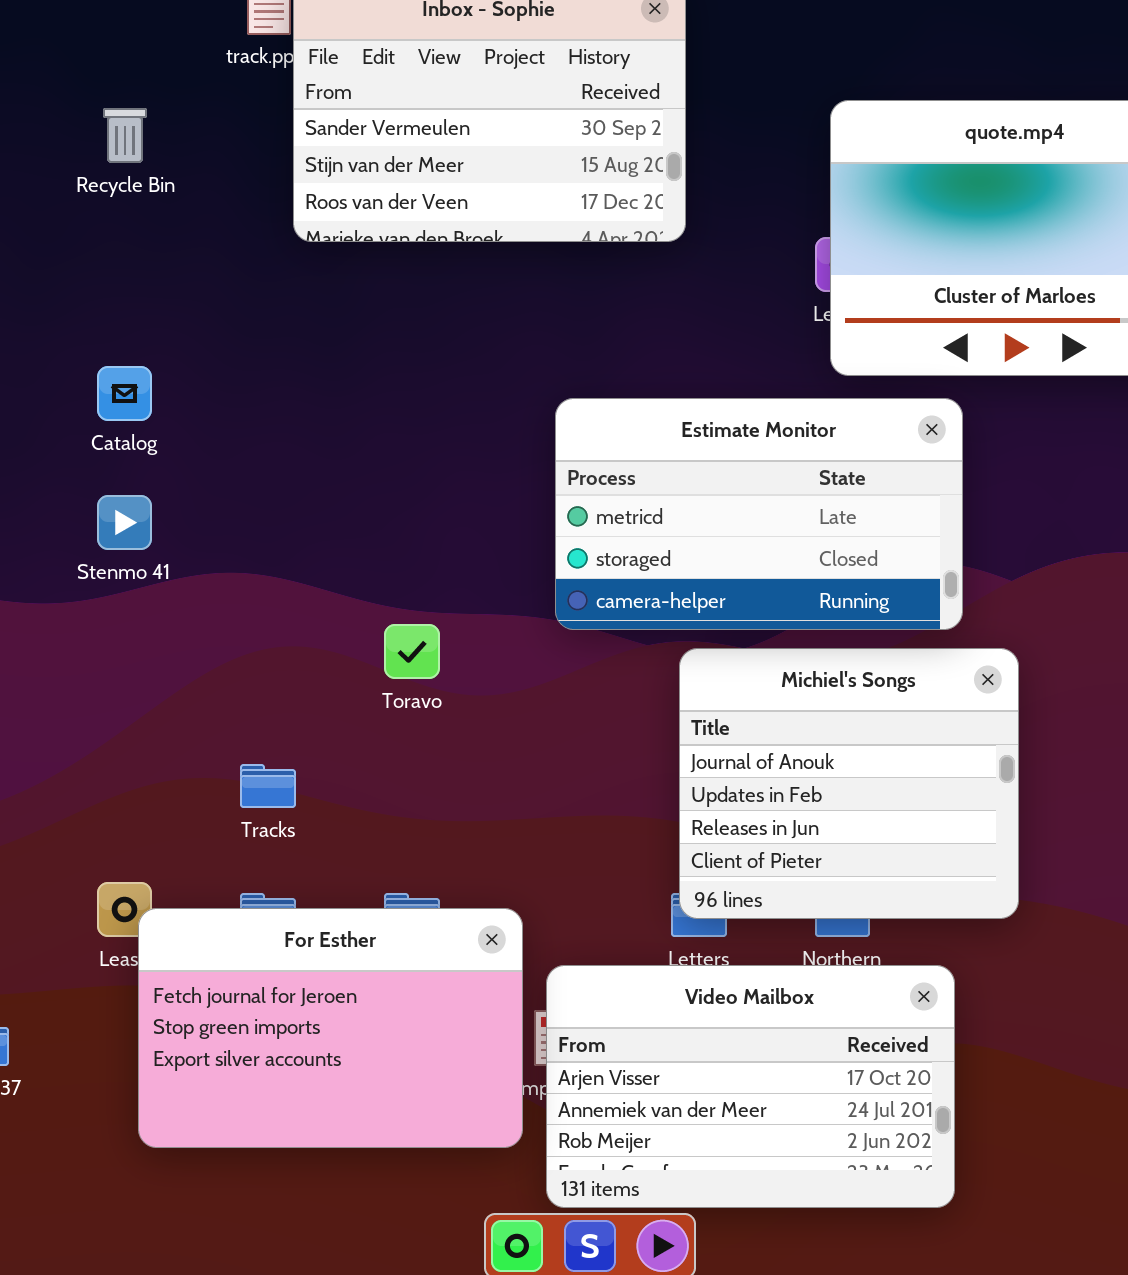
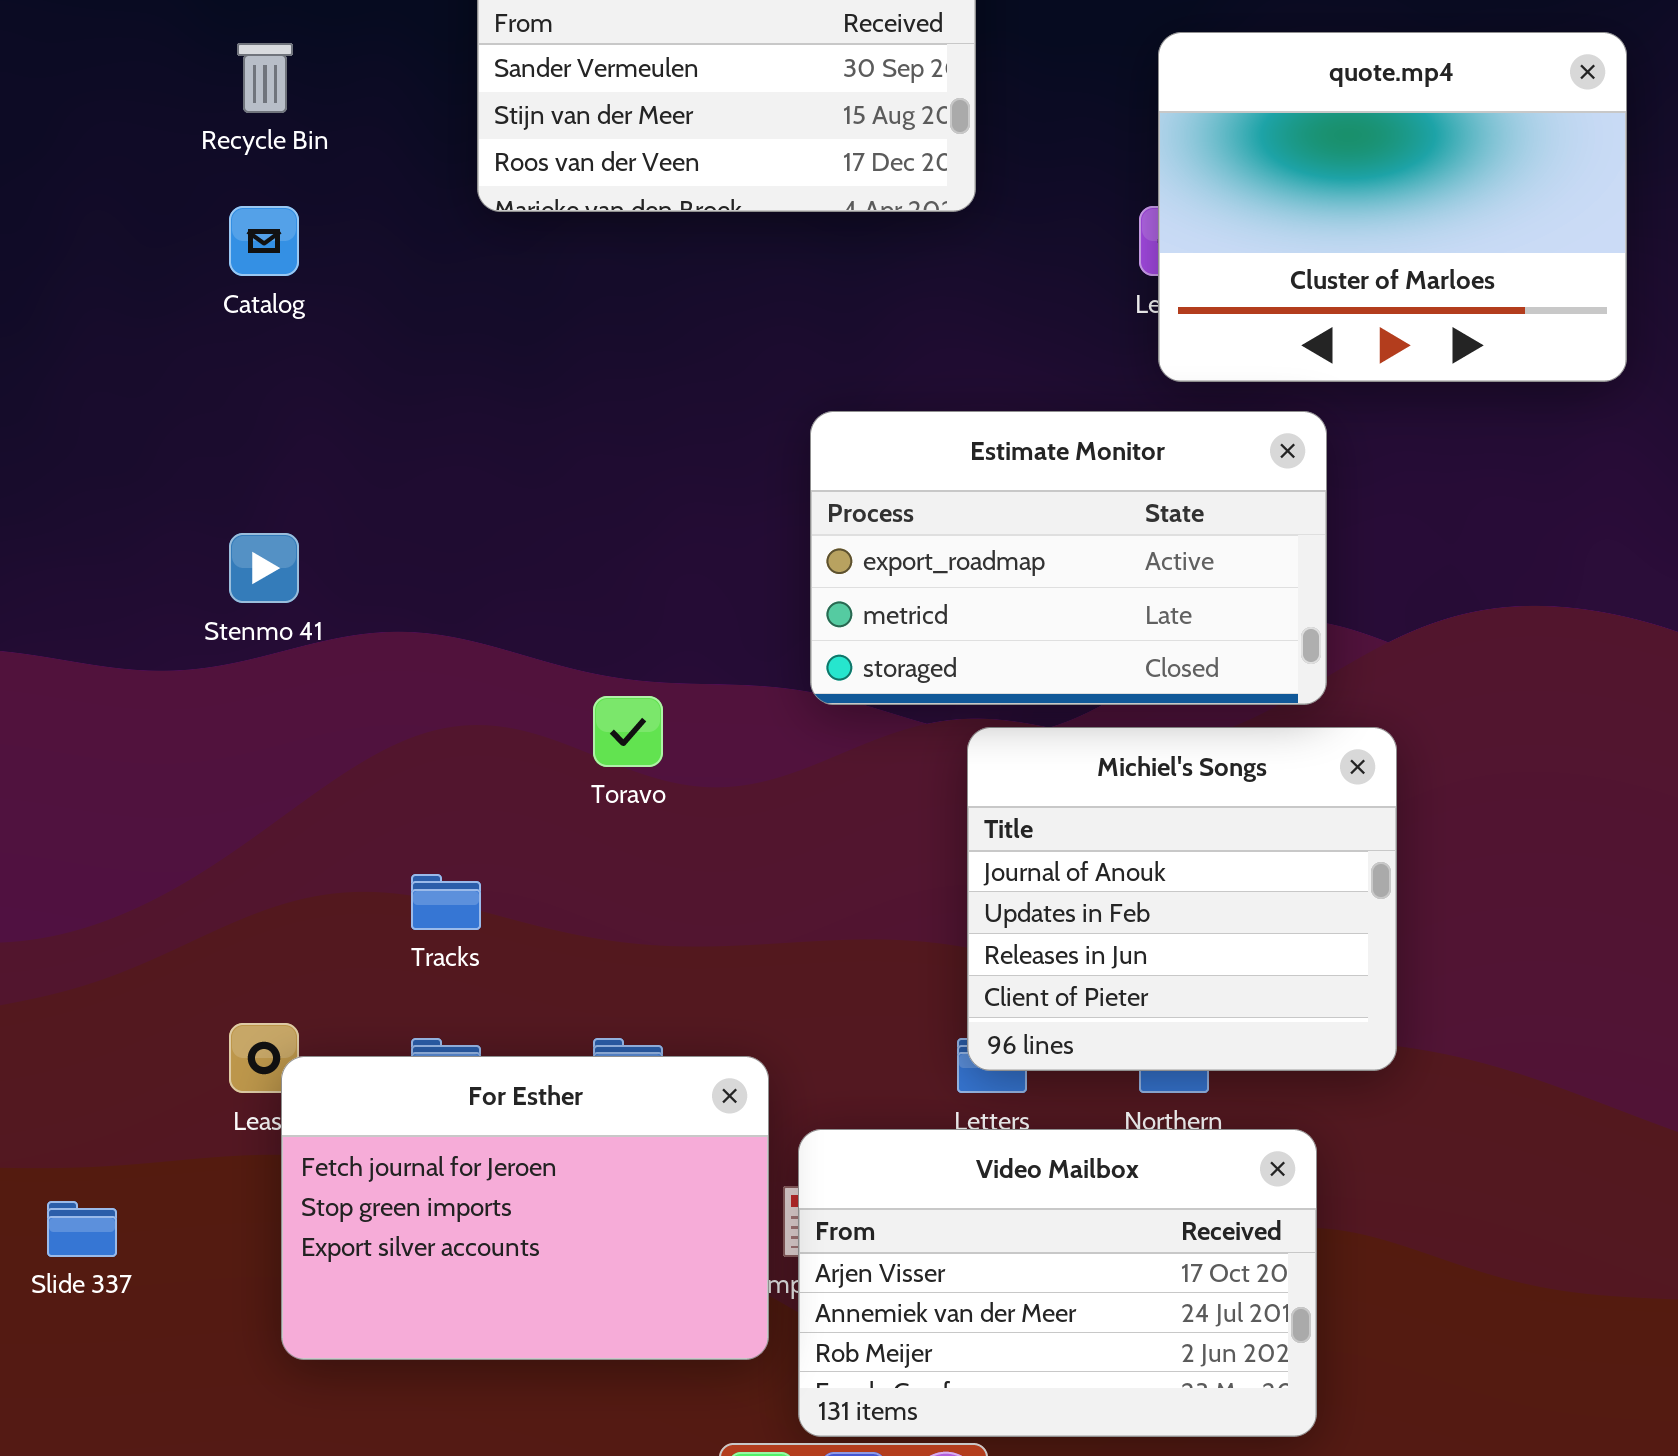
Catalog: [97,366,152,421] -> [229,206,299,276], moved
Estimate Monitor: [555,398,963,630] -> [810,411,1327,705], scrolled up 1 row

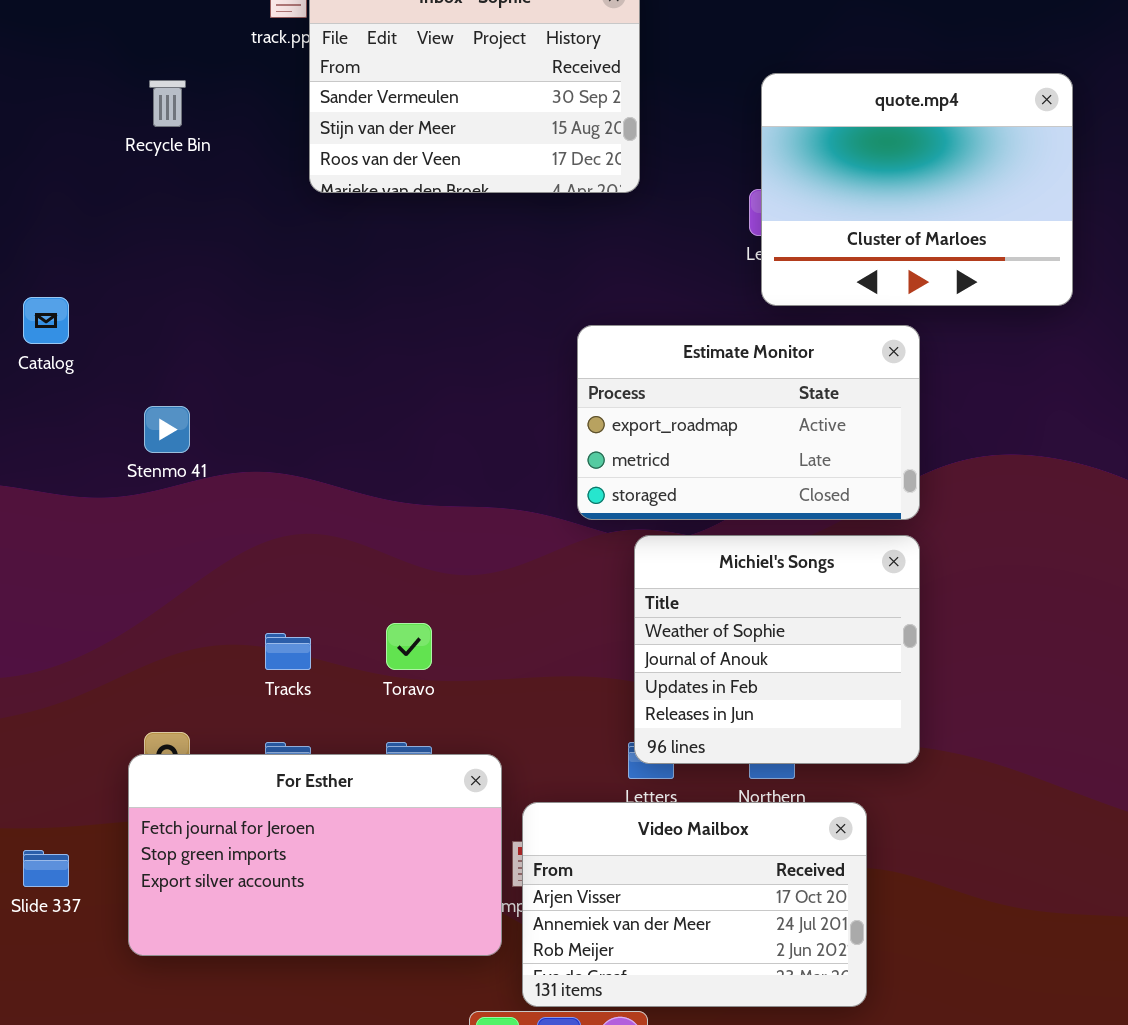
Catalog: [229,206,299,276] -> [23,297,69,344], moved
Estimate Monitor: [810,411,1327,705] -> [577,325,920,520], moved
Toravo: [593,696,663,767] -> [386,623,432,670], moved
Michiel's Songs: [967,727,1397,1071] -> [634,535,920,764], scrolled up 1 row
For Esther: [281,1056,769,1360] -> [128,754,502,956], resized

